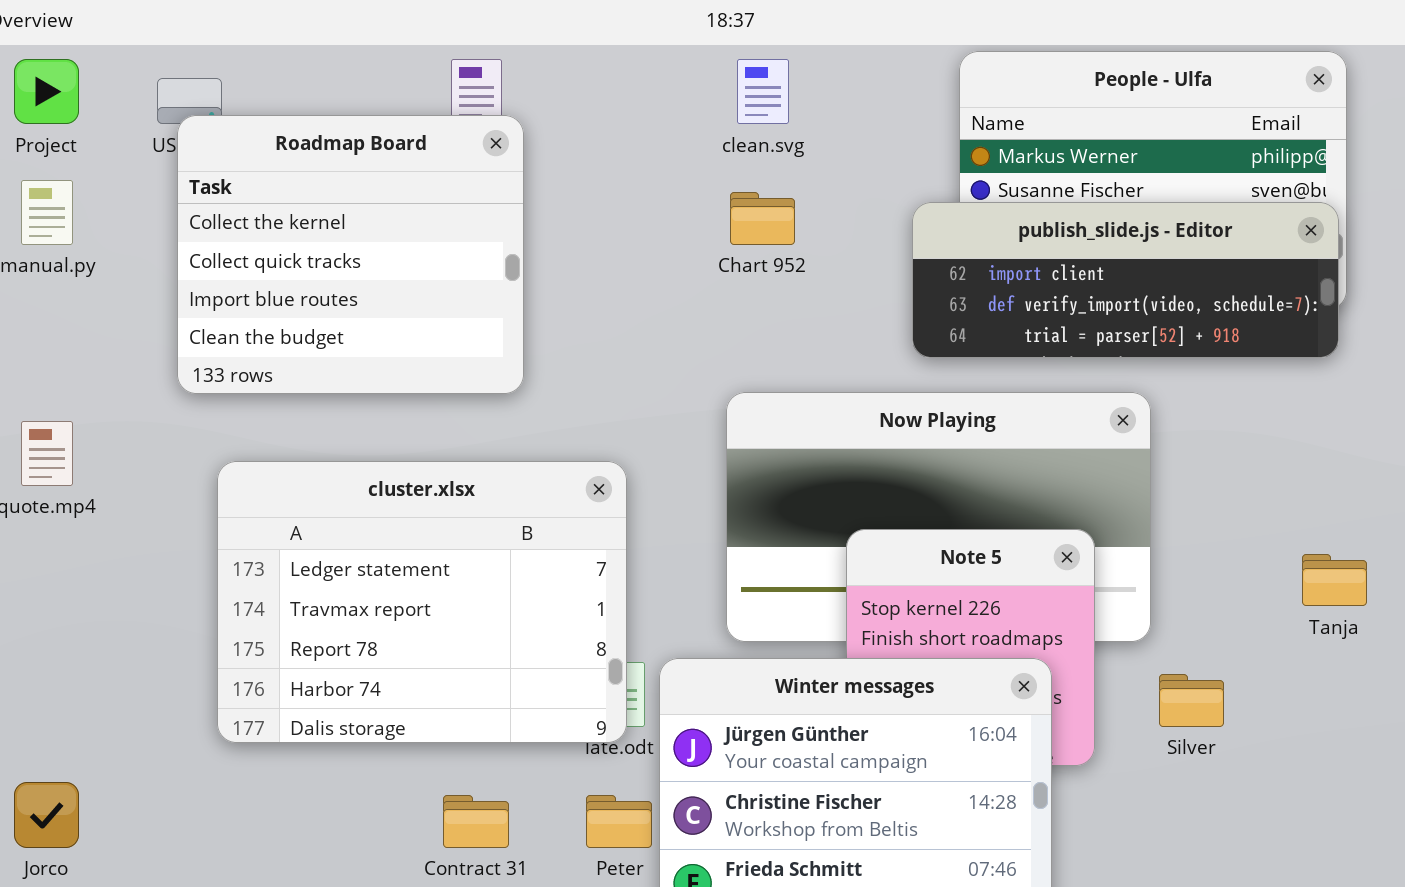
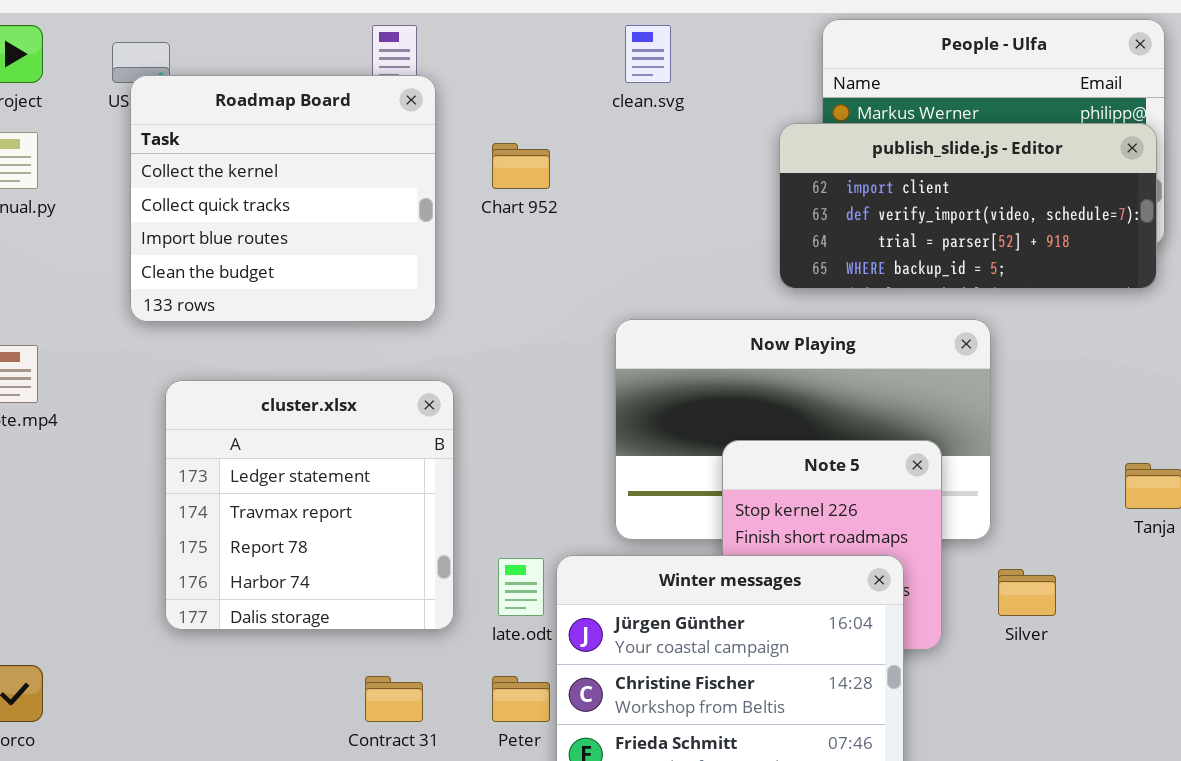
Chart 952: [730,192,795,245] -> [492,143,550,189], moved
publish_slide.js - Editor: [912,202,1339,358] -> [779,123,1157,289], resized
cluster.xlsx: [217,461,627,743] -> [165,380,454,630], resized

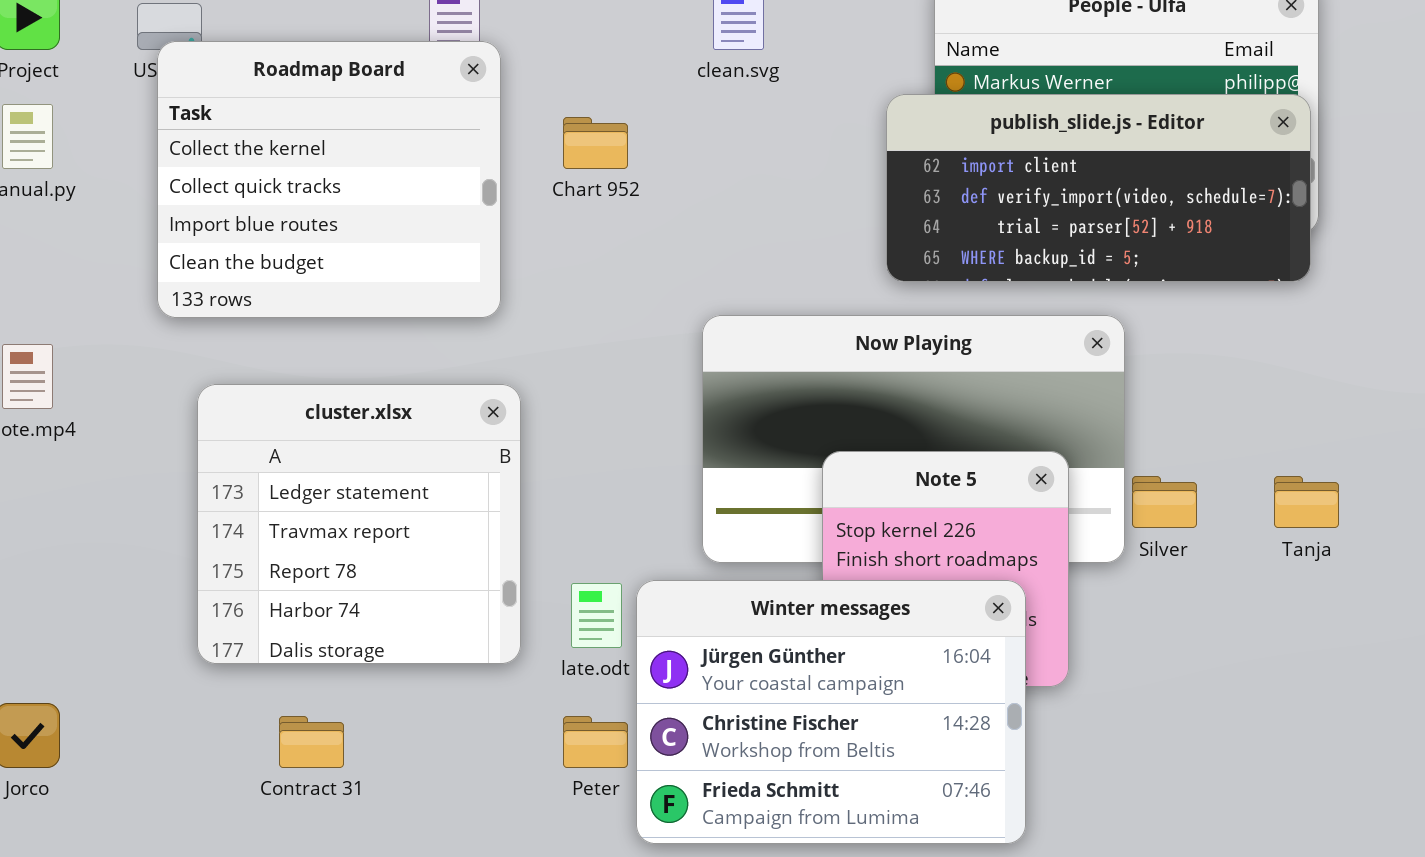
Silver: [998,569,1056,616] -> [1132,476,1197,528], moved
Contract 31: [365,676,423,722] -> [279,716,344,768], moved

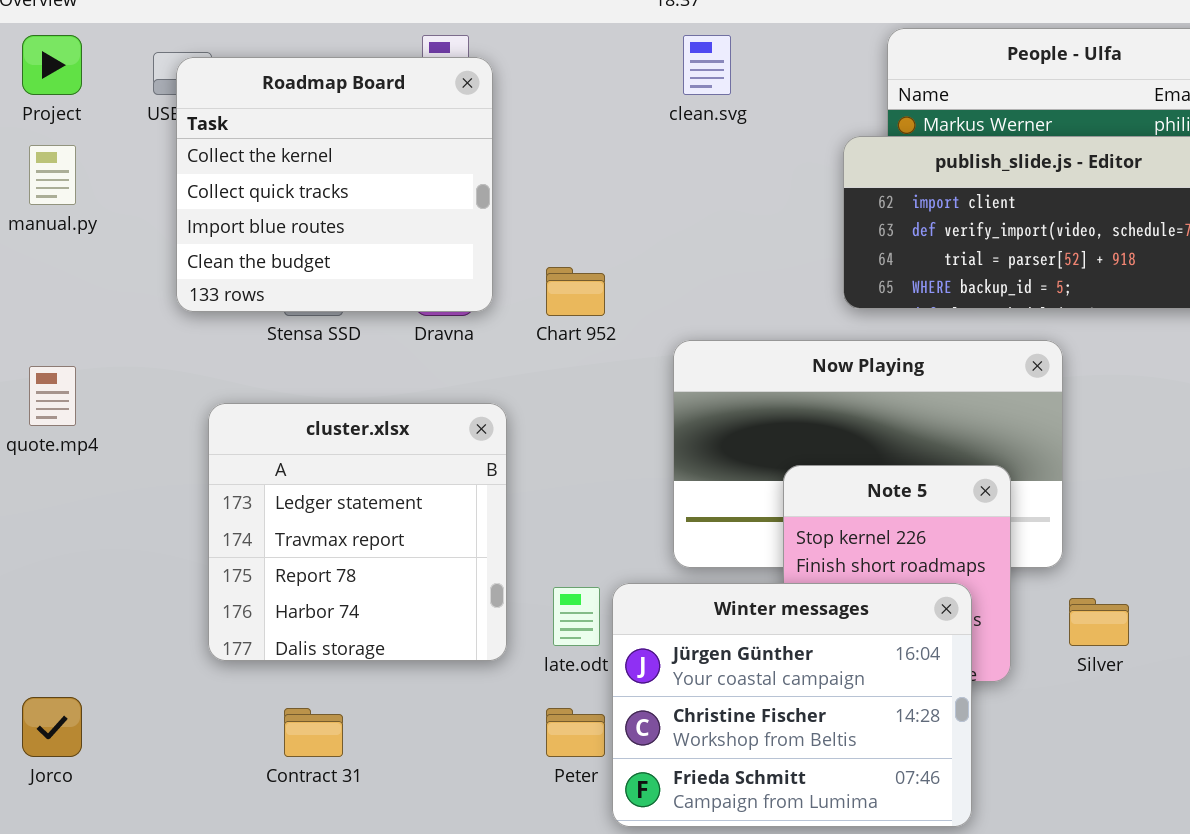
Roadmap Board: [157,41,501,318] -> [176,57,493,312], moved
Chart 952: [563,117,628,169] -> [546,267,605,316], moved
Silver: [1132,476,1197,528] -> [1069,598,1129,646], moved

